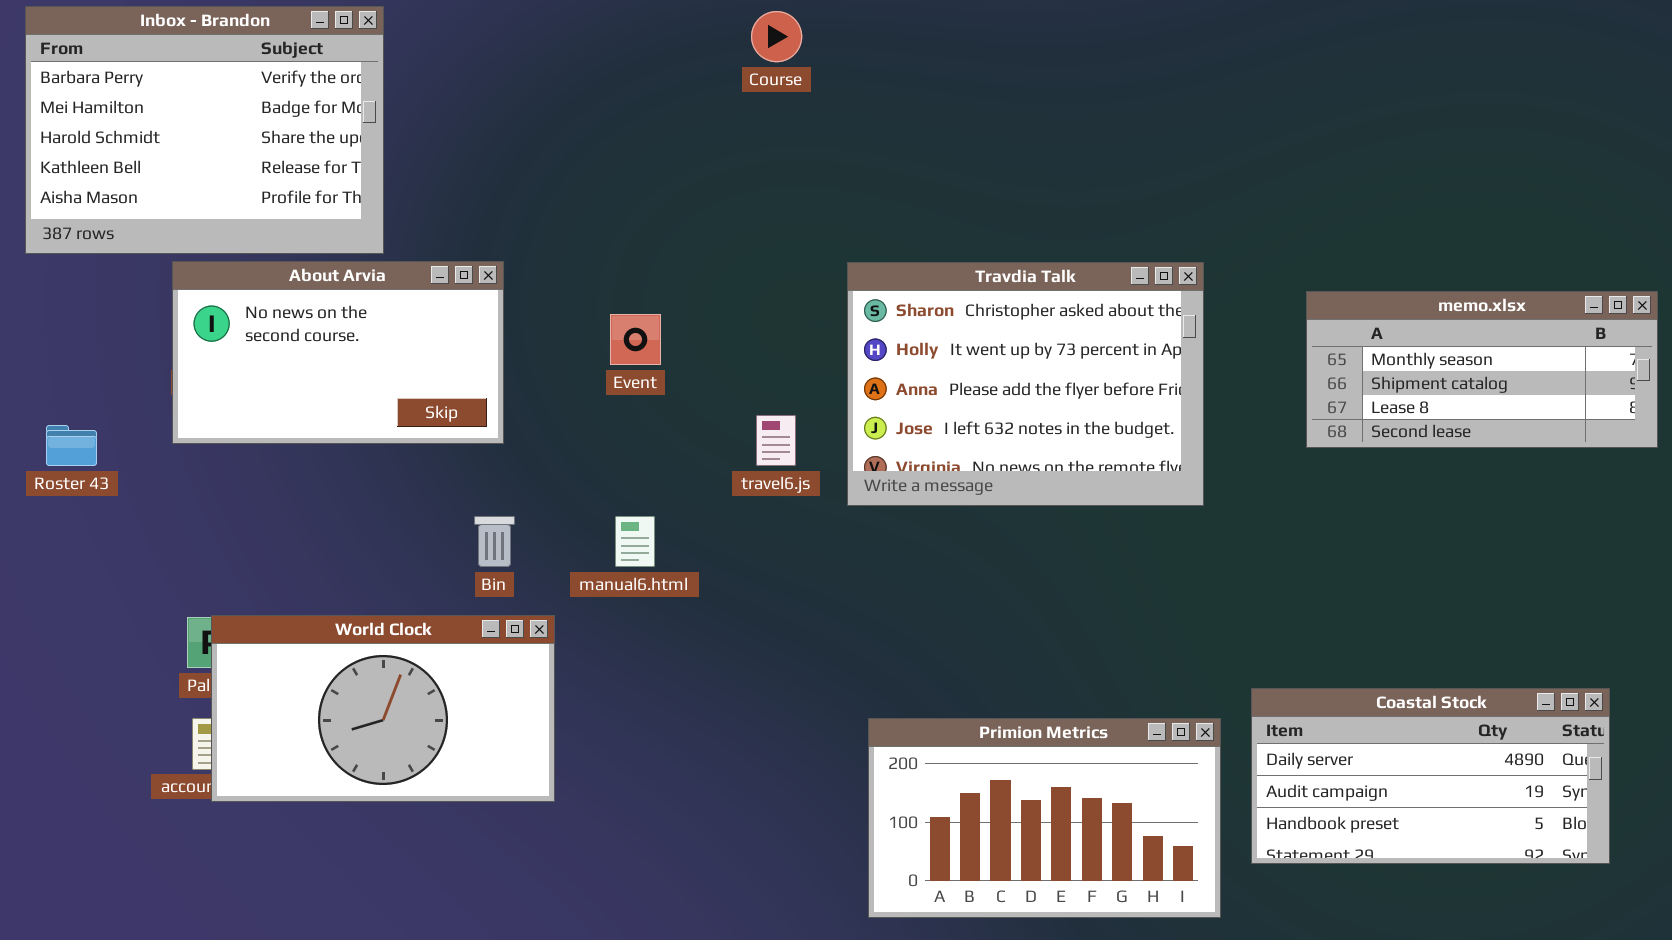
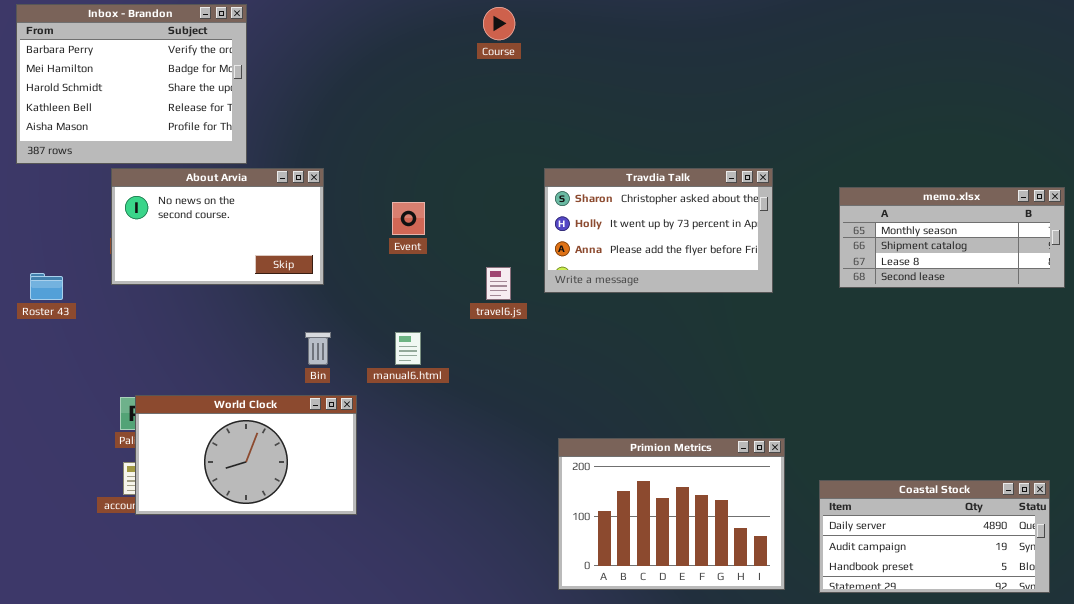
Travdia Talk: [847,262,1204,506] -> [544,168,773,293], resized
Coastal Stock: [1251,688,1610,864] -> [819,480,1050,593], moved
Primion Metrics: [868,718,1221,918] -> [558,438,785,590], resized

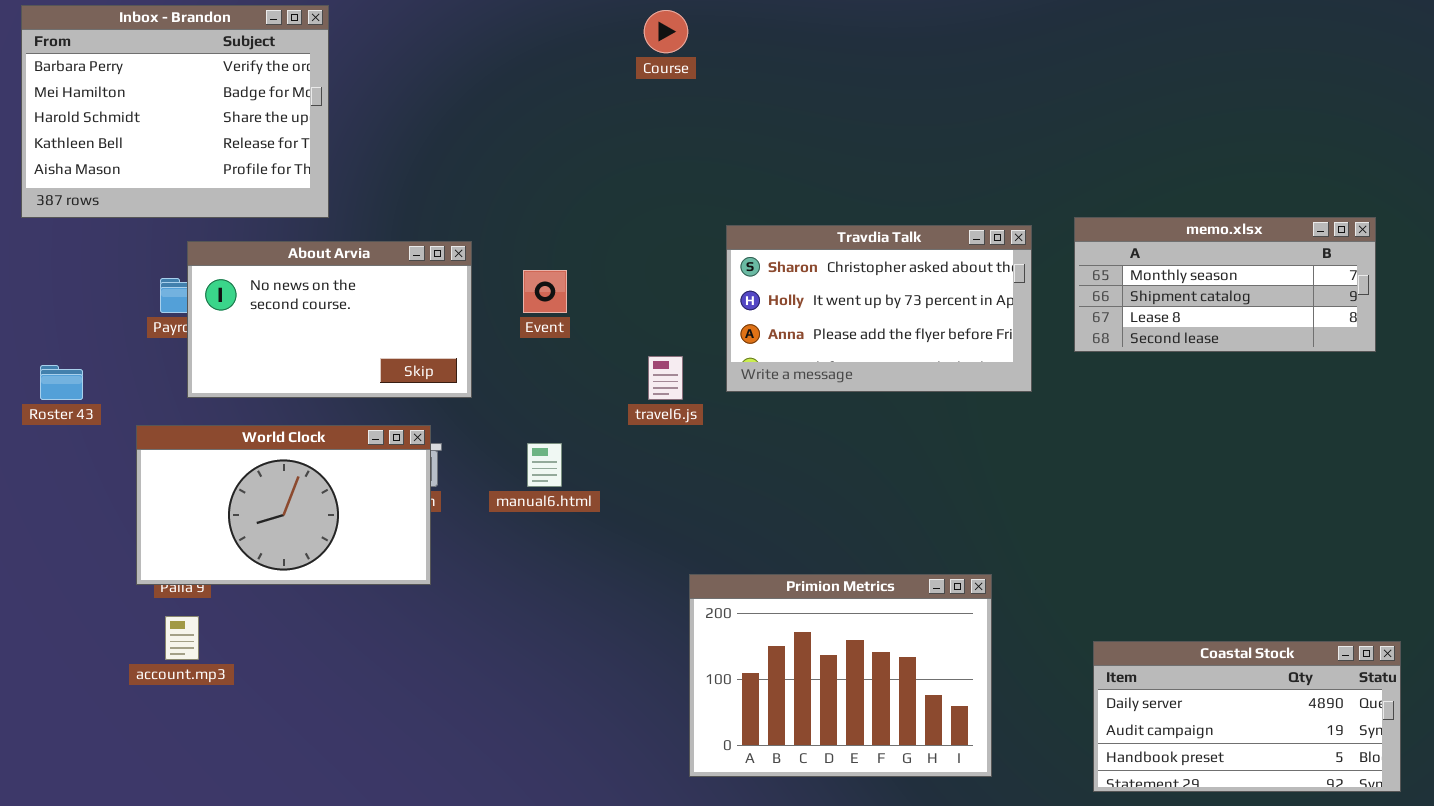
About Arvia: [111,168,324,285] -> [187,241,472,398], moved
memo.xlsx: [839,187,1065,288] -> [1074,217,1376,352], moved
World Clock: [135,395,357,515] -> [136,425,431,585], moved
Primion Metrics: [558,438,785,590] -> [689,574,992,777], moved

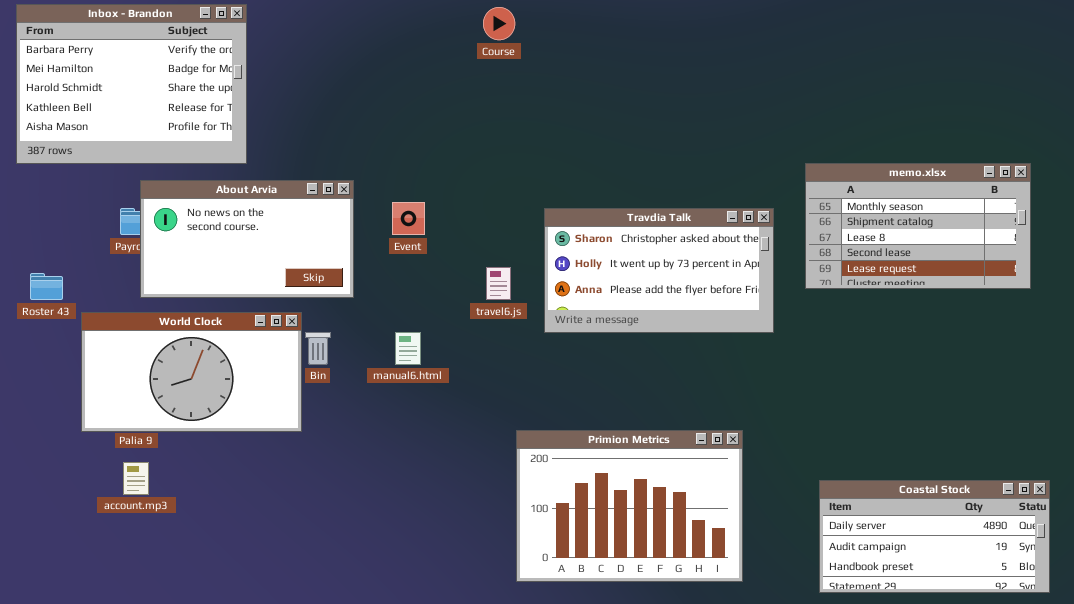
memo.xlsx: [1074,217,1376,352] -> [805,163,1031,289], resized
Travdia Talk: [726,225,1032,392] -> [544,208,774,333], moved
World Clock: [136,425,431,585] -> [81,312,302,432], moved

